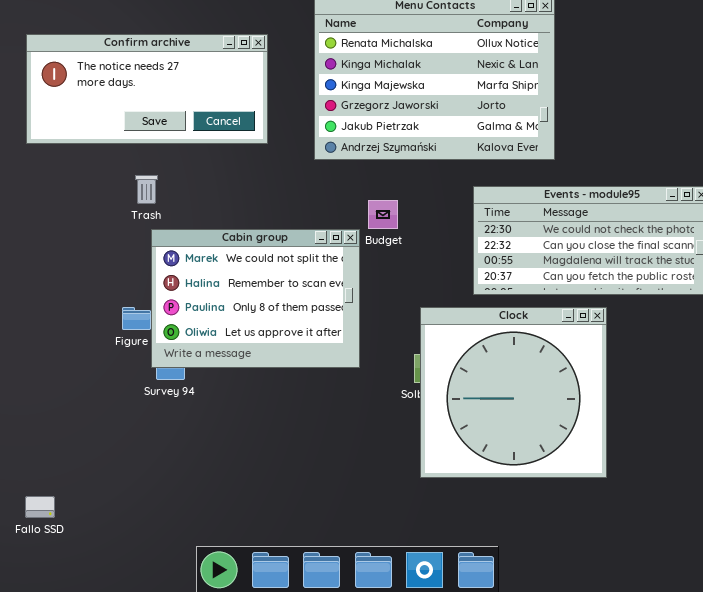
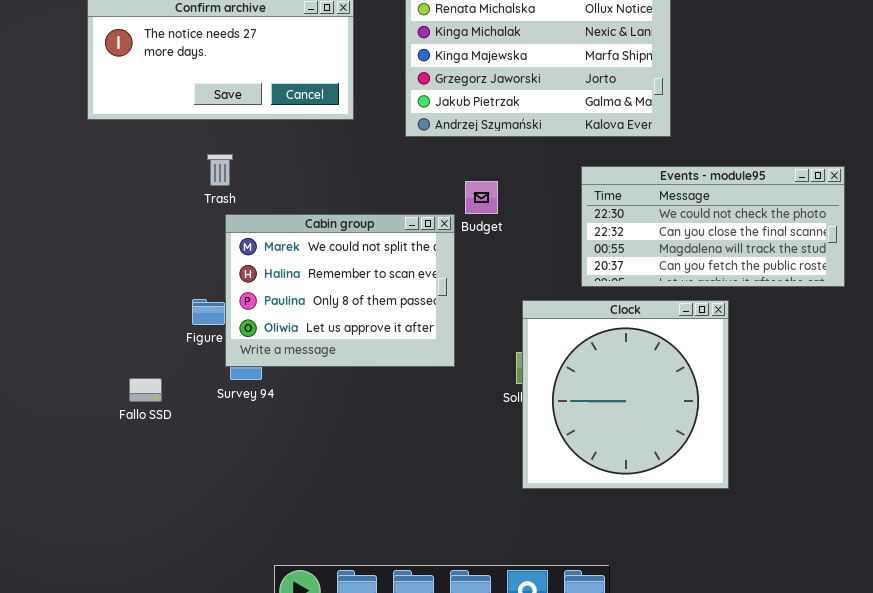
Fallo SSD: [25,496,55,518] -> [129,378,162,402], moved

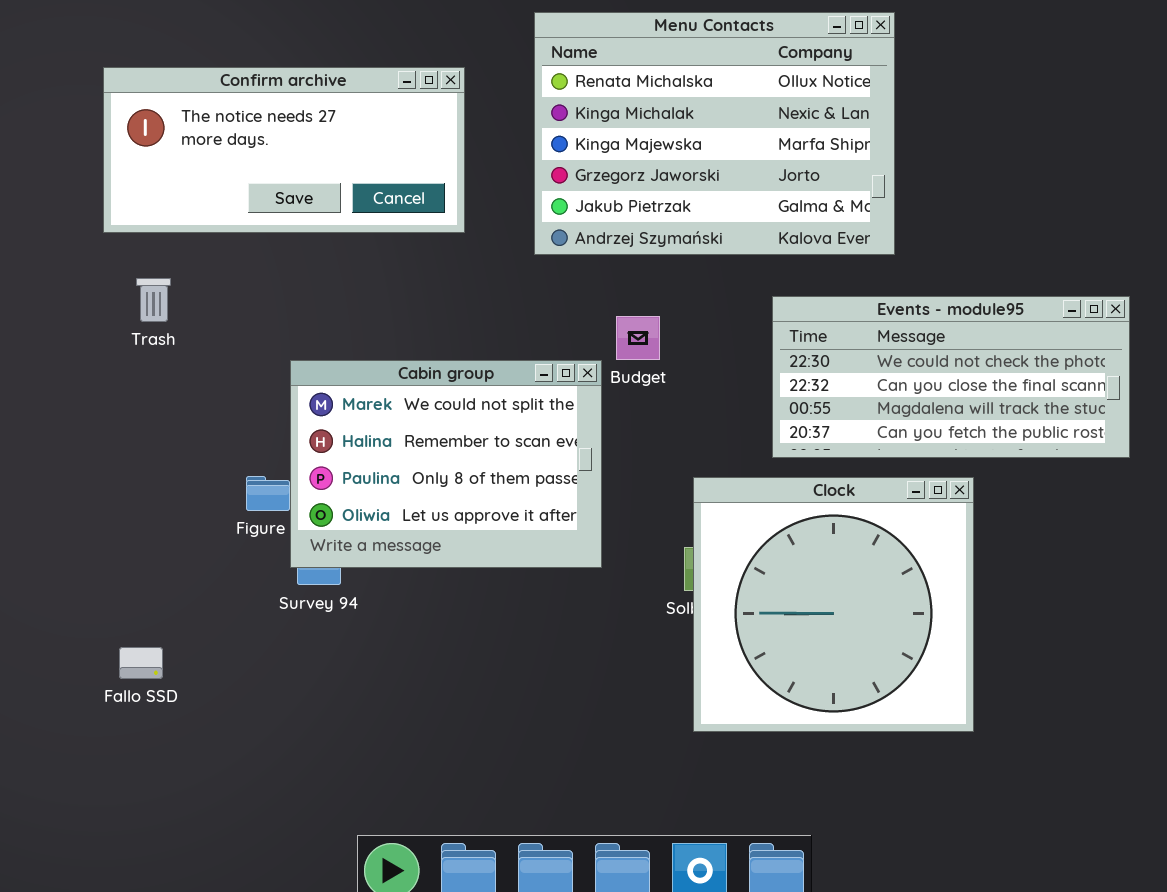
Trash: [207,154,233,186] -> [136,278,171,322], moved
Fallo SSD: [129,378,162,402] -> [119,647,163,679], moved

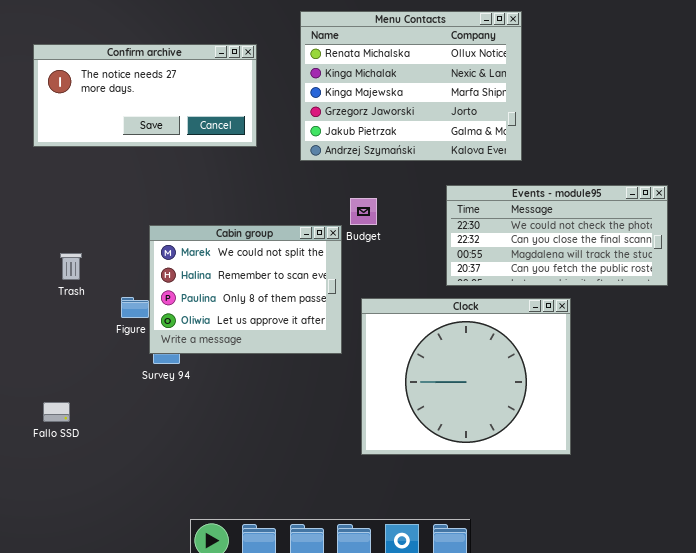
Trash: [136,278,171,322] -> [60,253,82,280], moved
Clock: [693,477,974,732] -> [361,298,571,455], resized

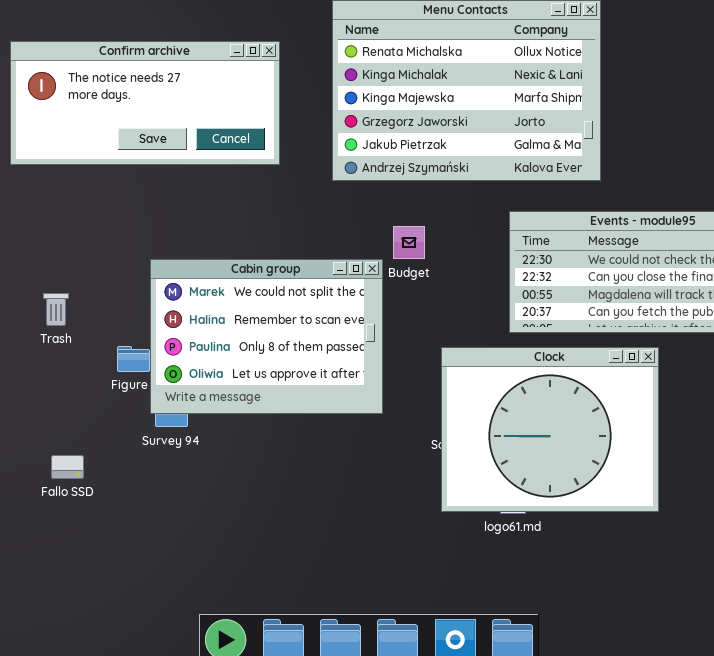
Clock: [361,298,571,455] -> [441,347,659,512], resized
Fallo SSD: [43,402,70,422] -> [51,455,84,479], moved

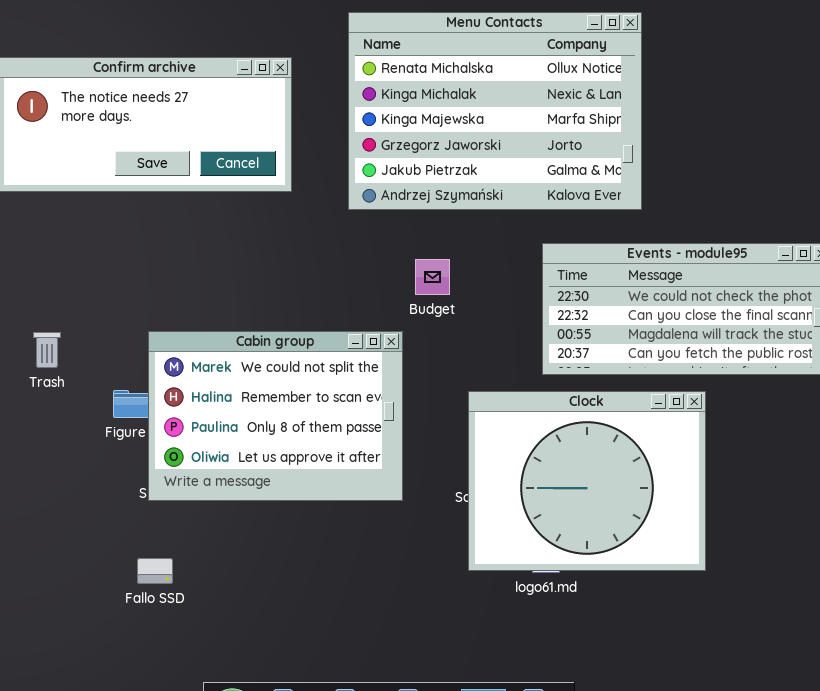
Cabin group: [150,259,383,414] -> [148,331,403,501], moved
Fallo SSD: [51,455,84,479] -> [137,558,173,584], moved

